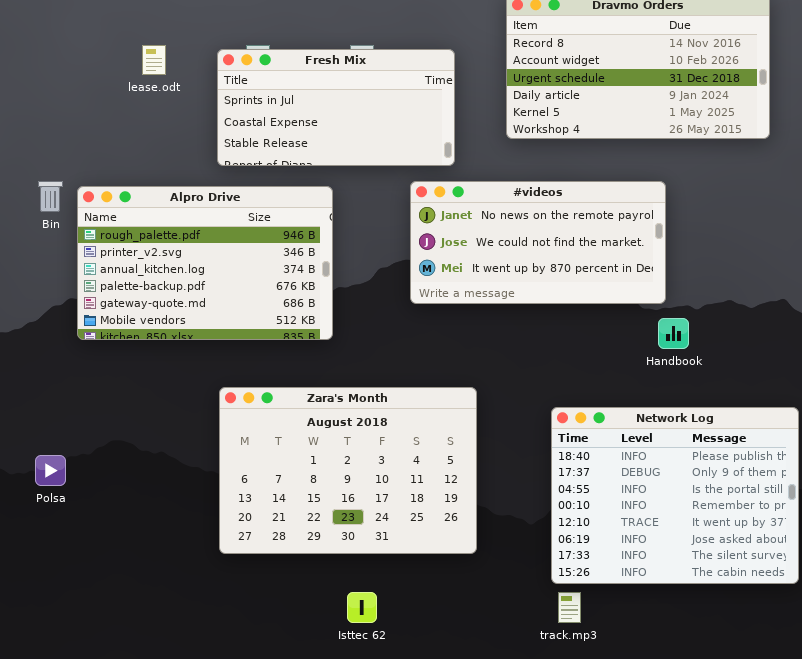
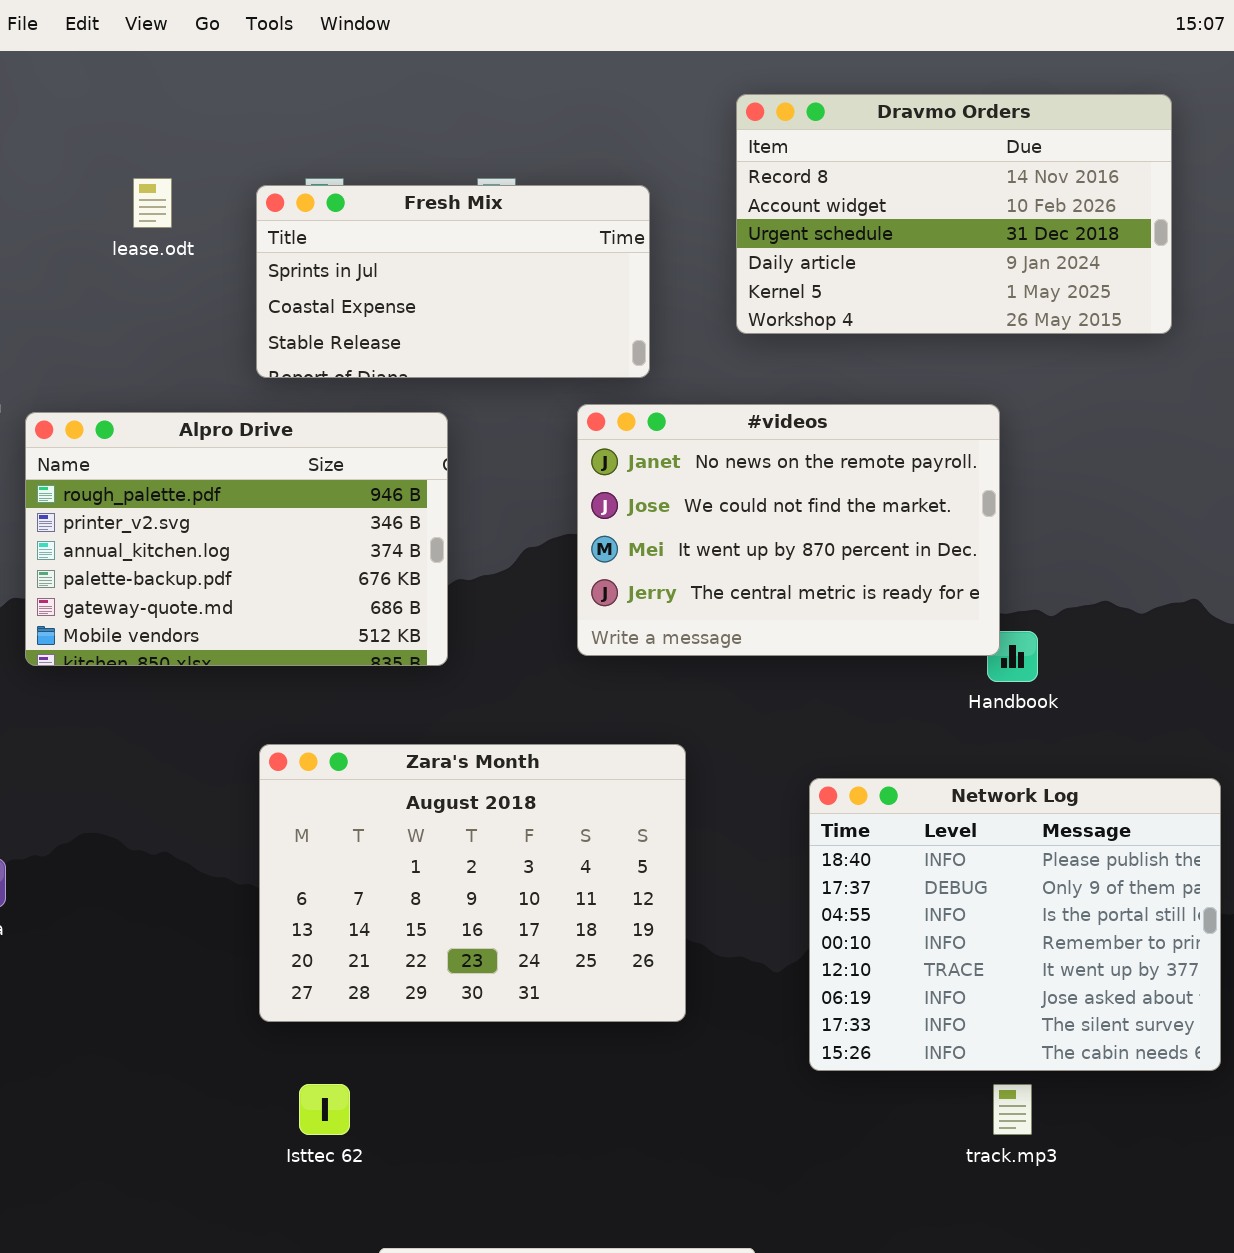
#videos: [410,181,666,304] -> [577,404,1000,656], resized
Isttec 62: [347,592,377,623] -> [299,1084,350,1135], moved
track.mp3: [558,592,581,623] -> [993,1084,1032,1135], moved

